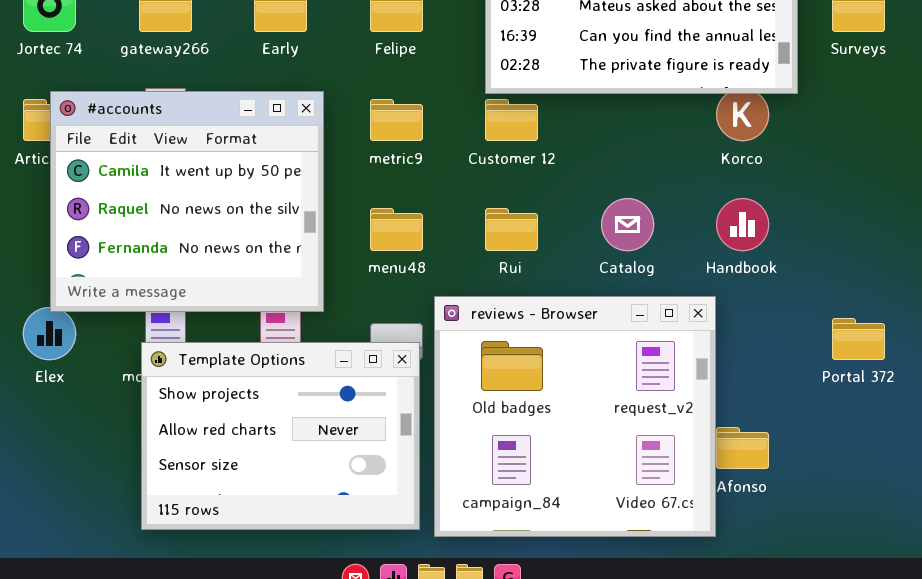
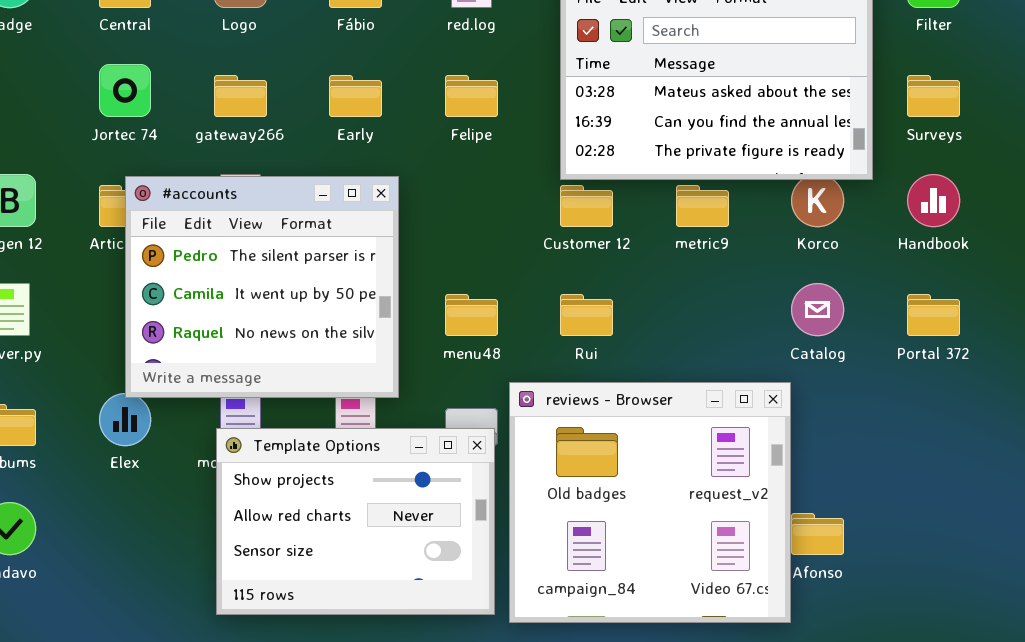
#accounts: [50,91,324,312] -> [125,176,399,398], scrolled up 1 row
metric9: [370,99,423,141] -> [676,185,729,227], moved
Catalog: [601,198,654,251] -> [791,283,844,336], moved
Handbook: [716,198,769,251] -> [907,174,960,227], moved
Portal 372: [832,318,885,360] -> [907,294,960,336], moved

